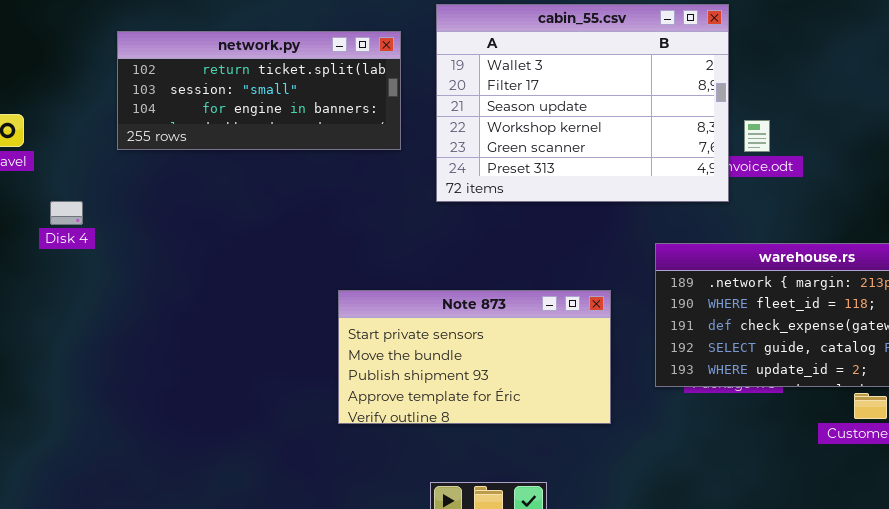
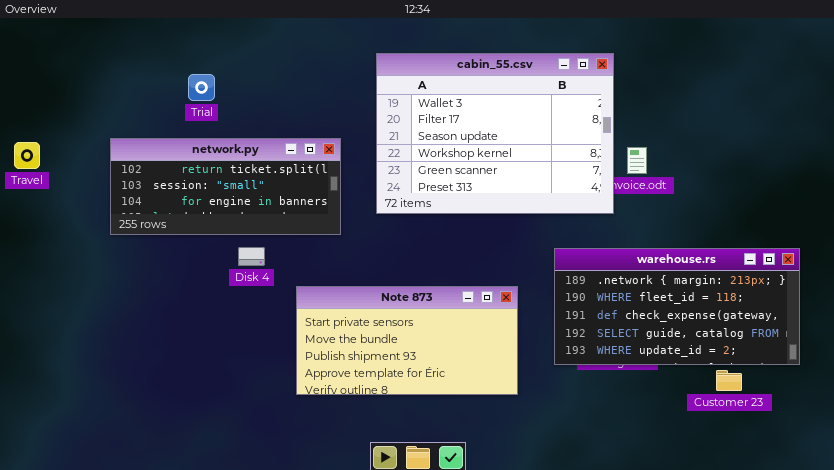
network.py: [117,31,401,150] -> [110,138,341,235], moved
Disk 4: [50,201,83,225] -> [238,247,265,266], moved

